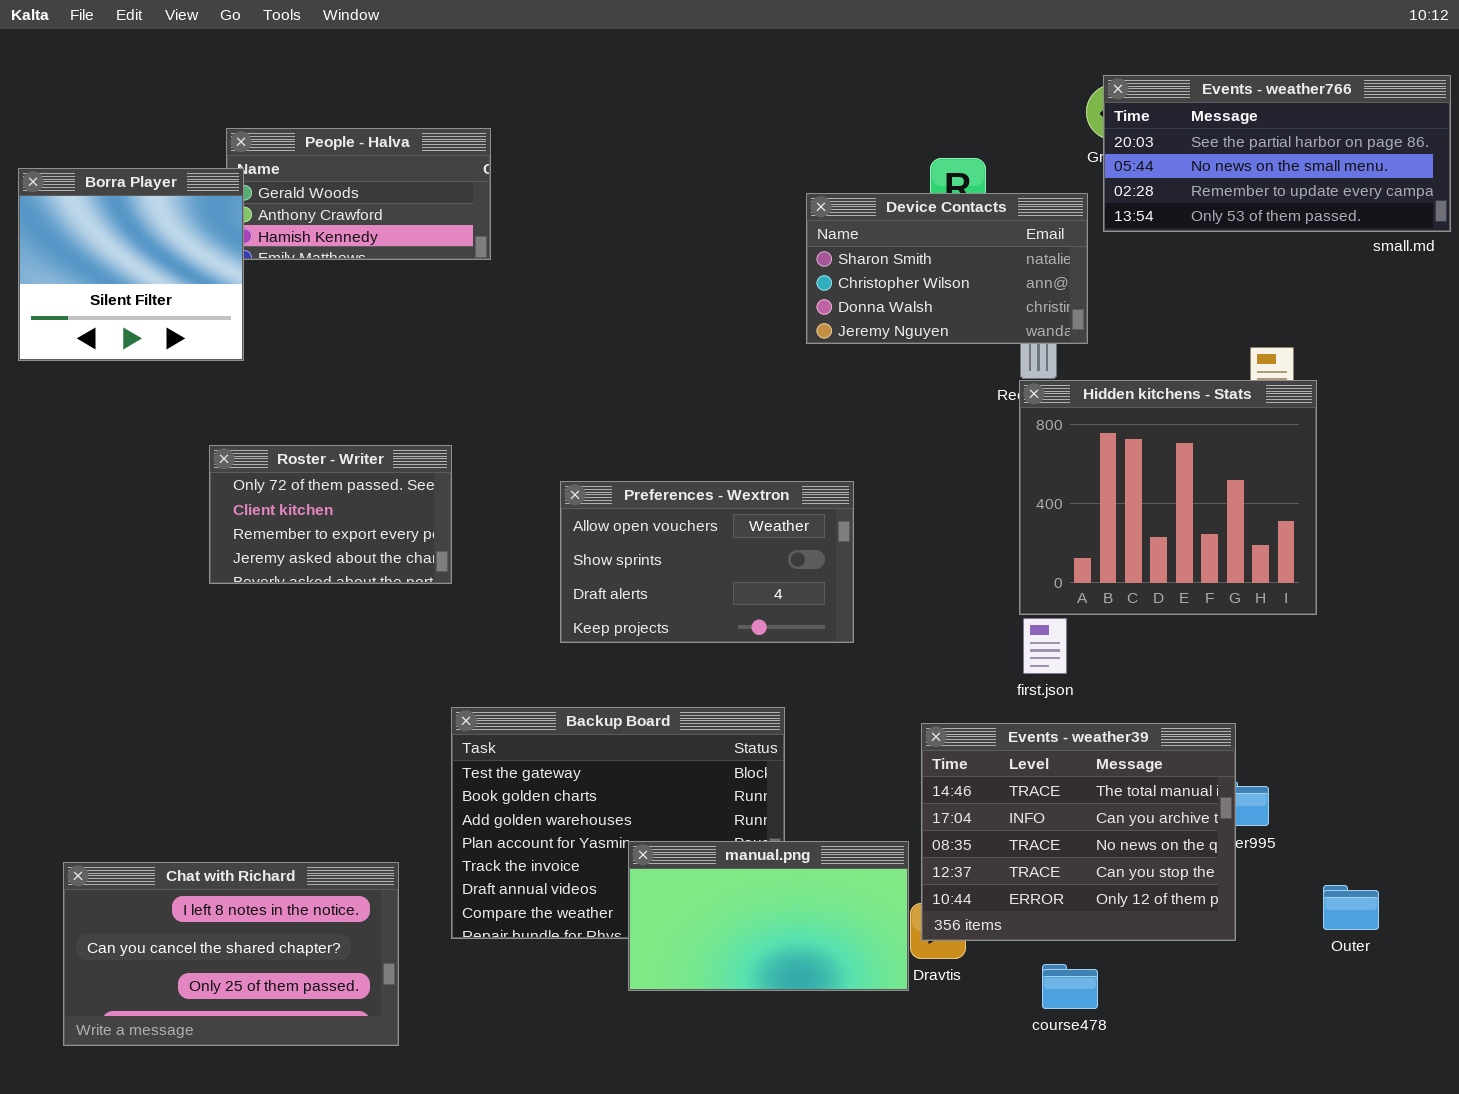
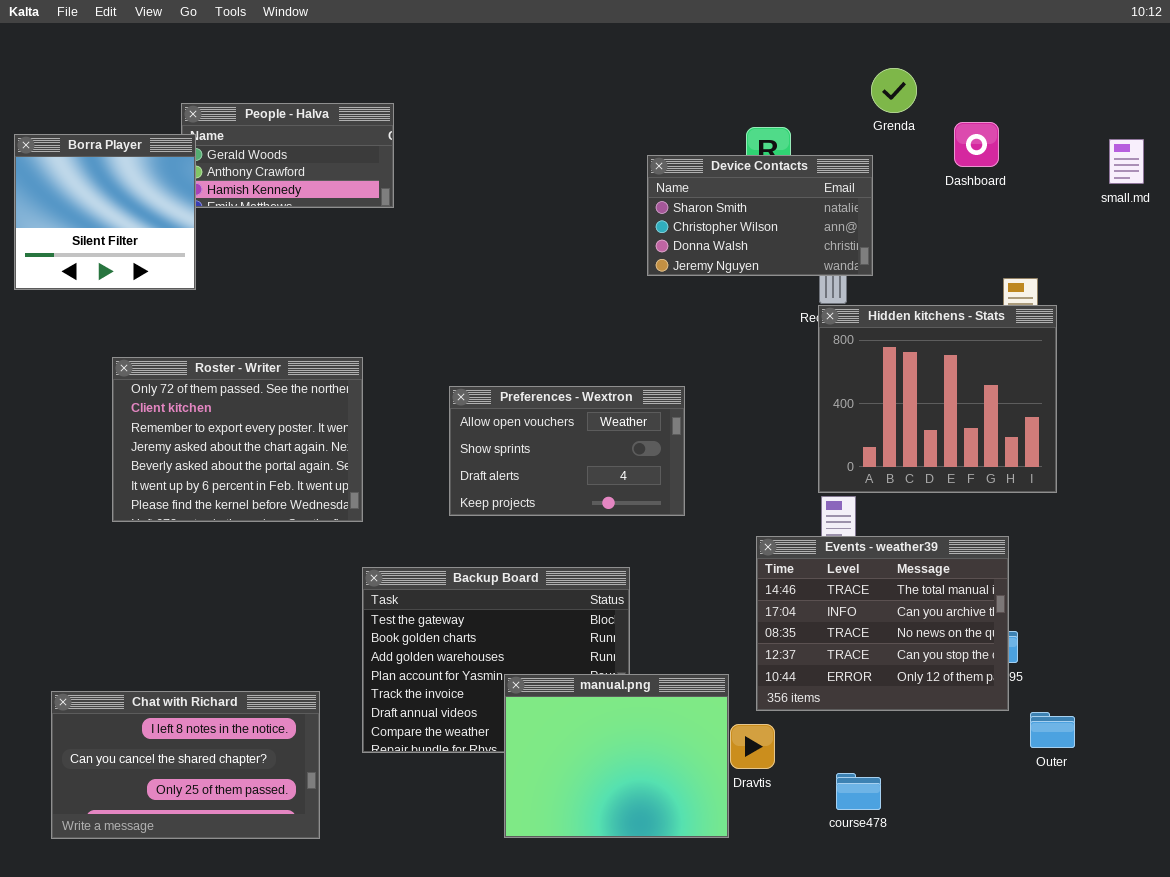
Events - weather766: [1103,75,1451,232] -> none, closed
Roster - Writer: [209,445,452,584] -> [112,357,363,522], resized
Events - weather39: [921,723,1236,941] -> [756,536,1009,711], moved
manual.png: [628,841,909,991] -> [504,674,729,838], resized
Outer: [1323,885,1379,930] -> [1030,712,1075,748], moved

